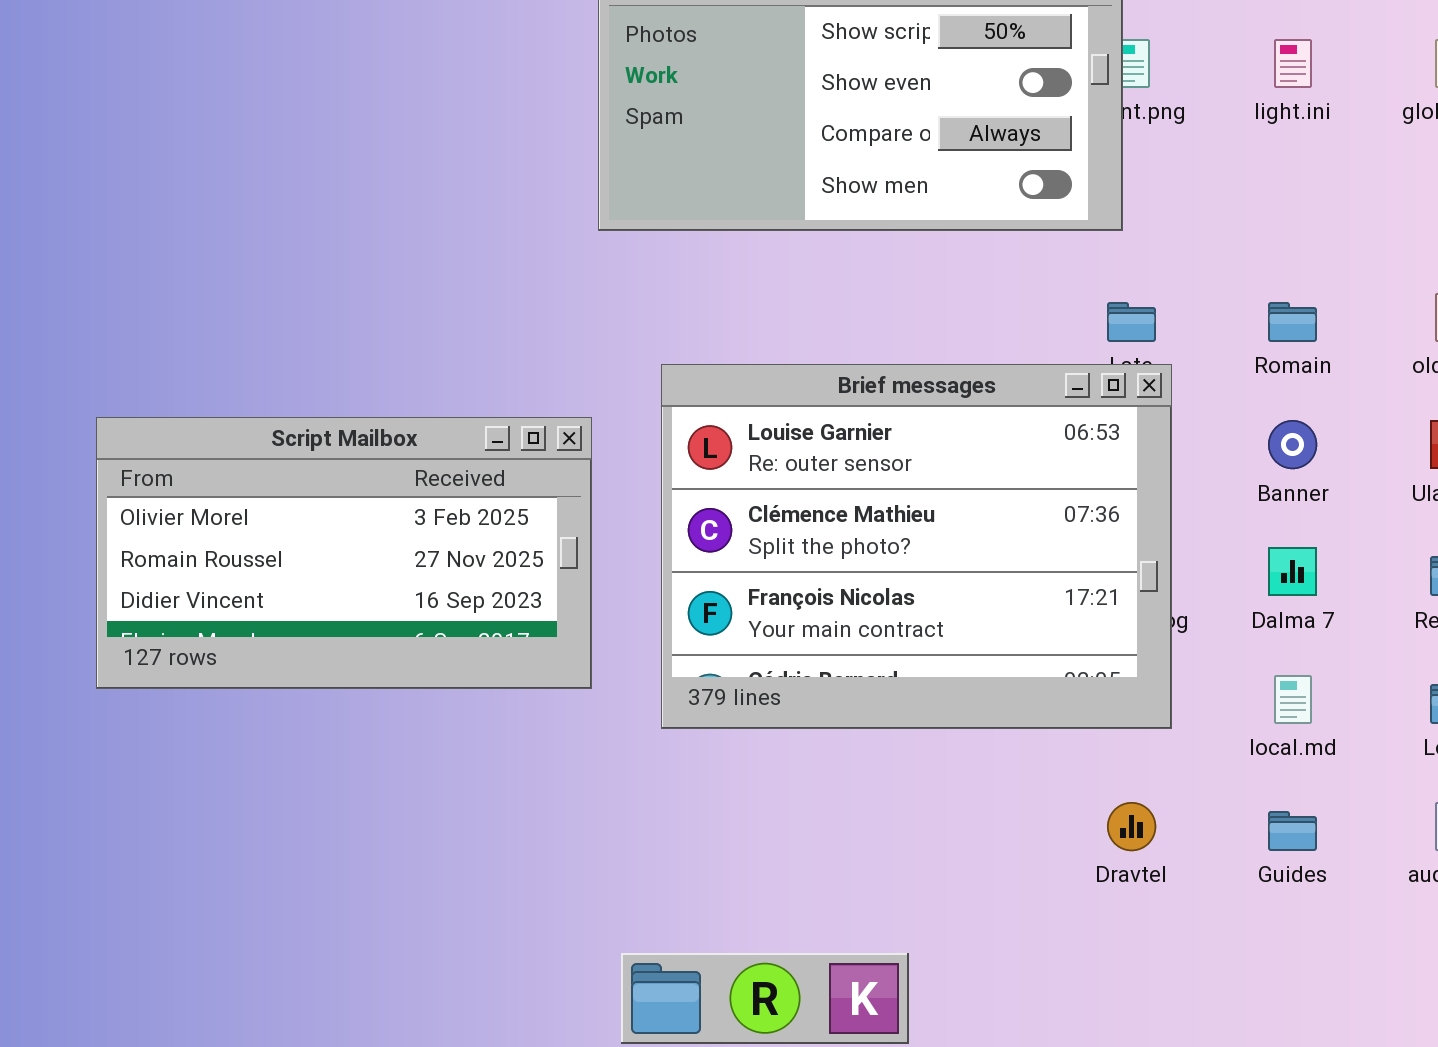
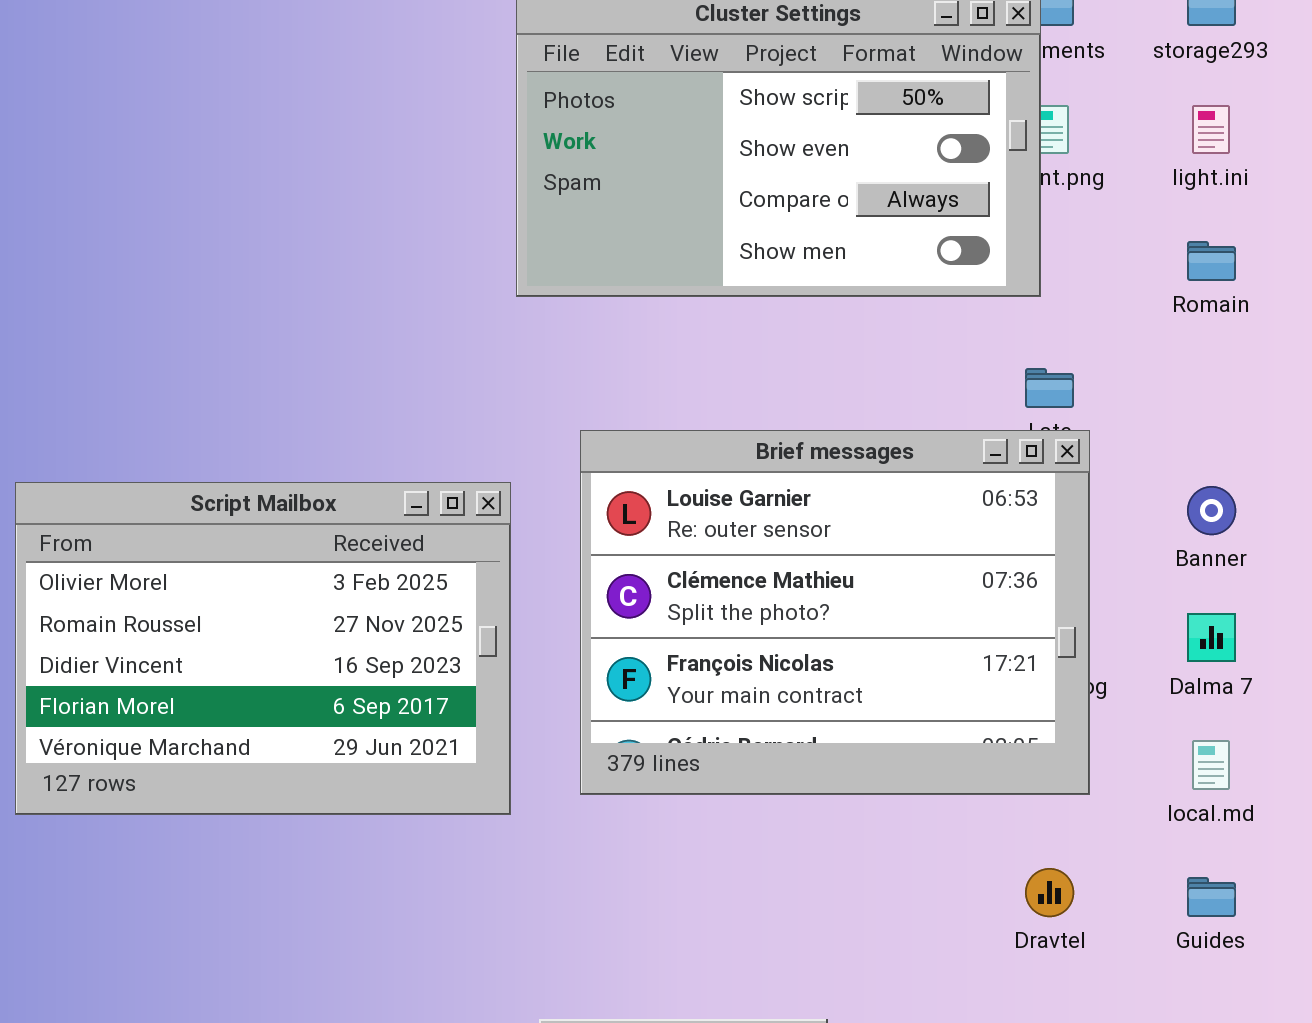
Romain: [1268,302,1317,342] -> [1187,241,1236,281], moved
Script Mailbox: [96,417,592,689] -> [15,482,511,815], resized

